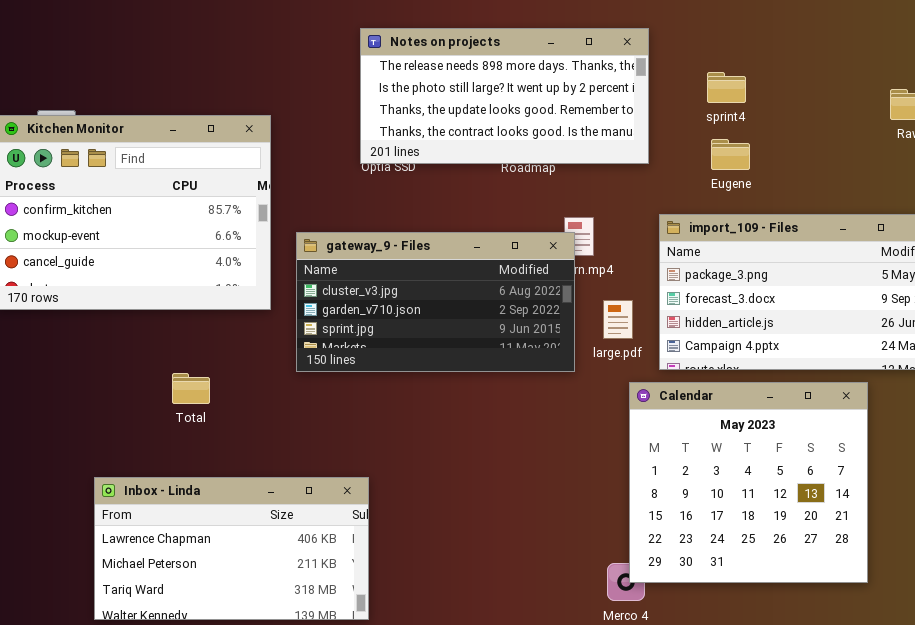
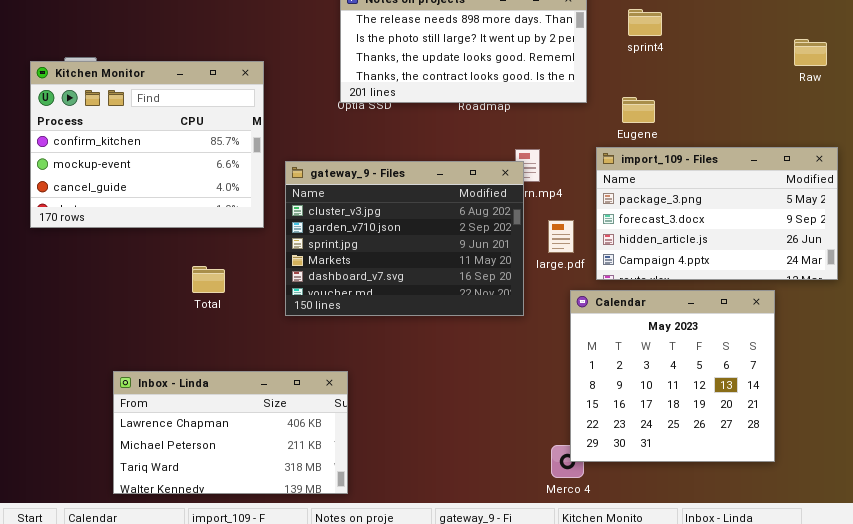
sprint4: [707,72,746,103] -> [628,9,662,36], moved
Eugene: [711,139,750,170] -> [622,97,655,123], moved
gateway_9 - Files: [296,232,575,372] -> [285,161,524,316], resized
Total: [172,373,210,404] -> [192,266,225,293], moved

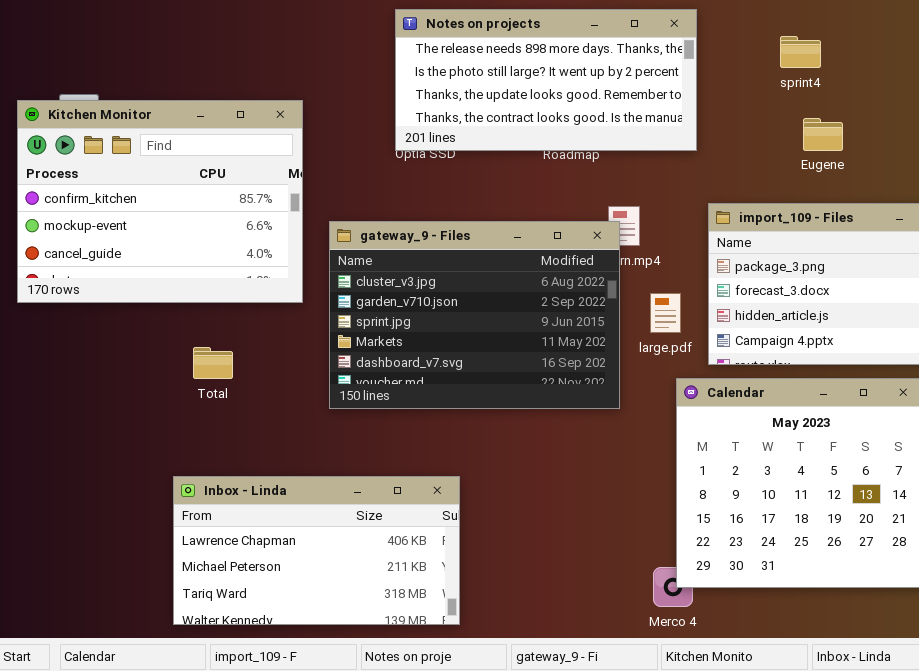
sprint4: [628,9,662,36] -> [780,36,821,68], moved
Eugene: [622,97,655,123] -> [803,118,843,151], moved
Total: [192,266,225,293] -> [193,347,233,379], moved
Inbox - Linda: [113,371,348,494] -> [173,476,460,625], moved

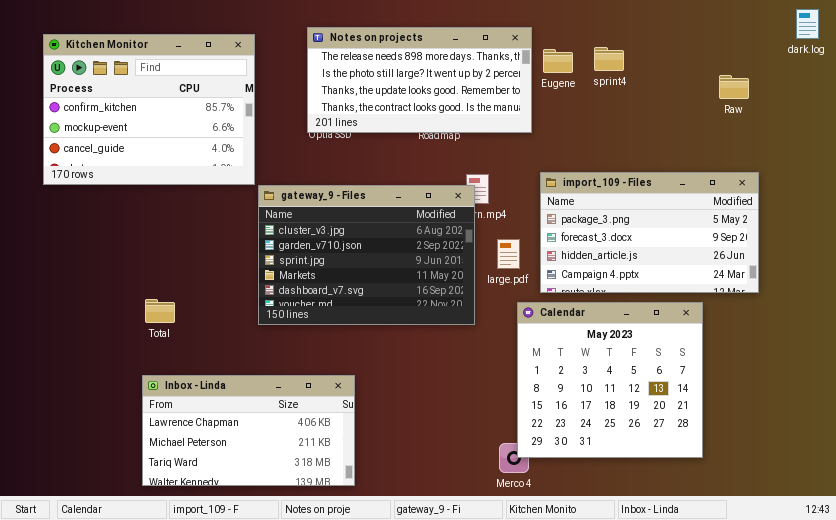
Kitchen Monitor: [17,100,303,303] -> [43,34,255,185], moved
Eugene: [803,118,843,151] -> [543,49,573,73], moved
Total: [193,347,233,379] -> [145,299,175,323], moved

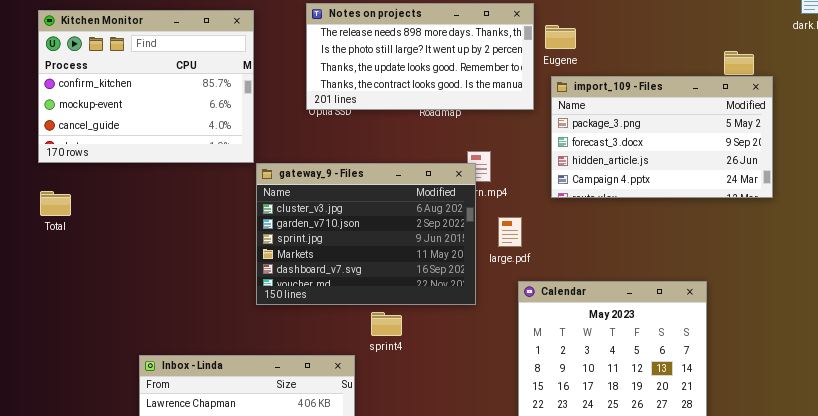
sprint4: [594,47,624,71] -> [371,312,402,336], moved
import_109 - Files: [540,172,759,293] -> [551,76,773,198], moved
Total: [145,299,175,323] -> [40,191,71,216], moved

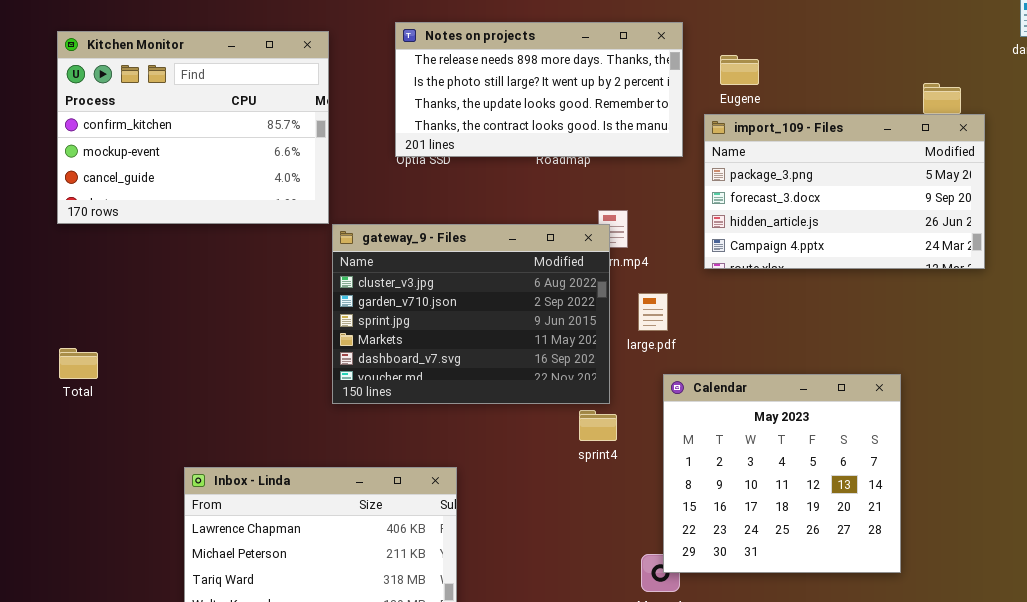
Eugene: [545,25,576,49] -> [720,55,759,85], moved
Total: [40,191,71,216] -> [59,348,98,379], moved
sprint4: [371,312,402,336] -> [579,410,617,441], moved

